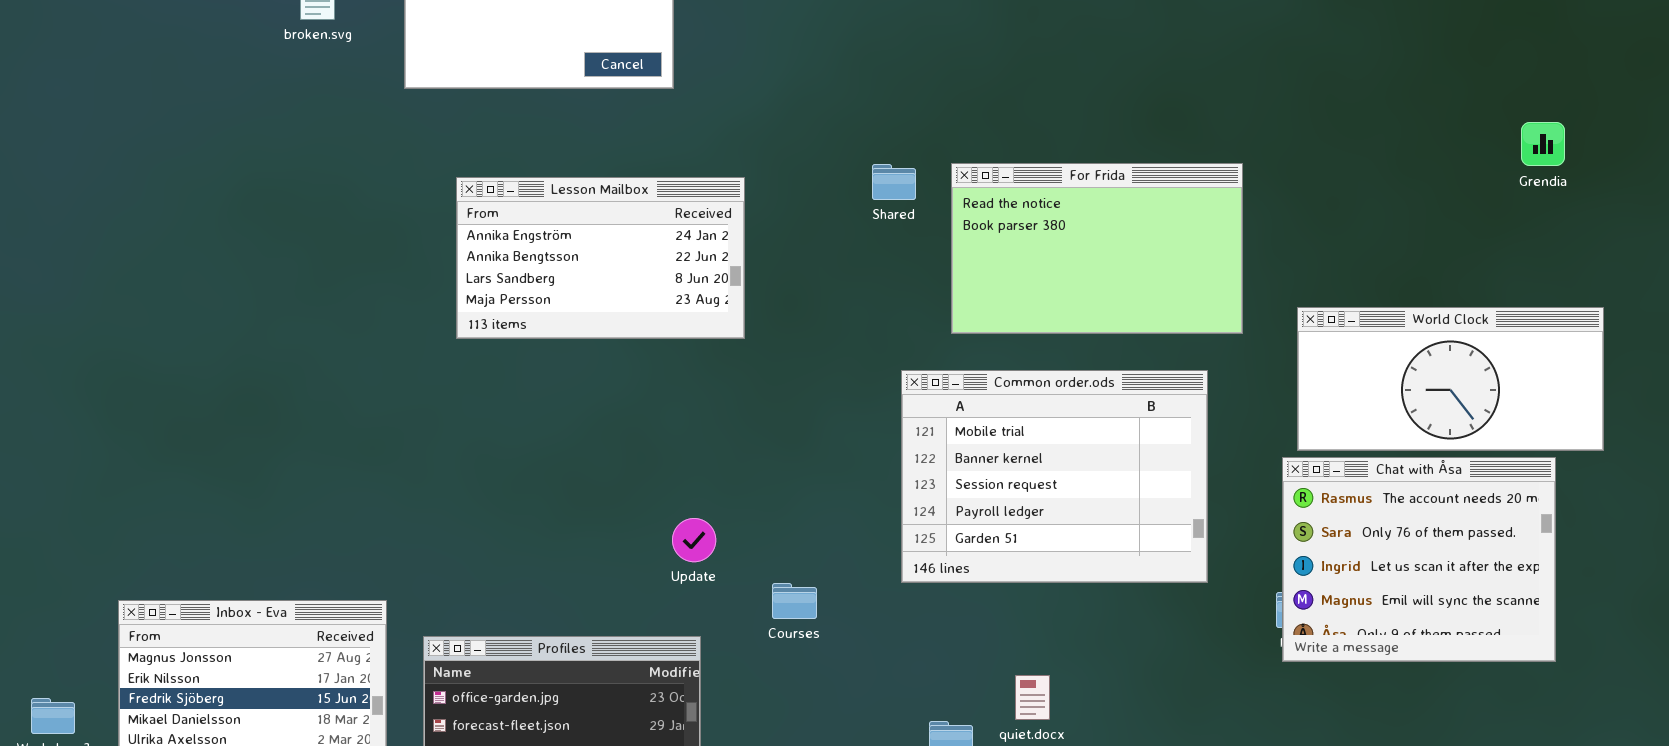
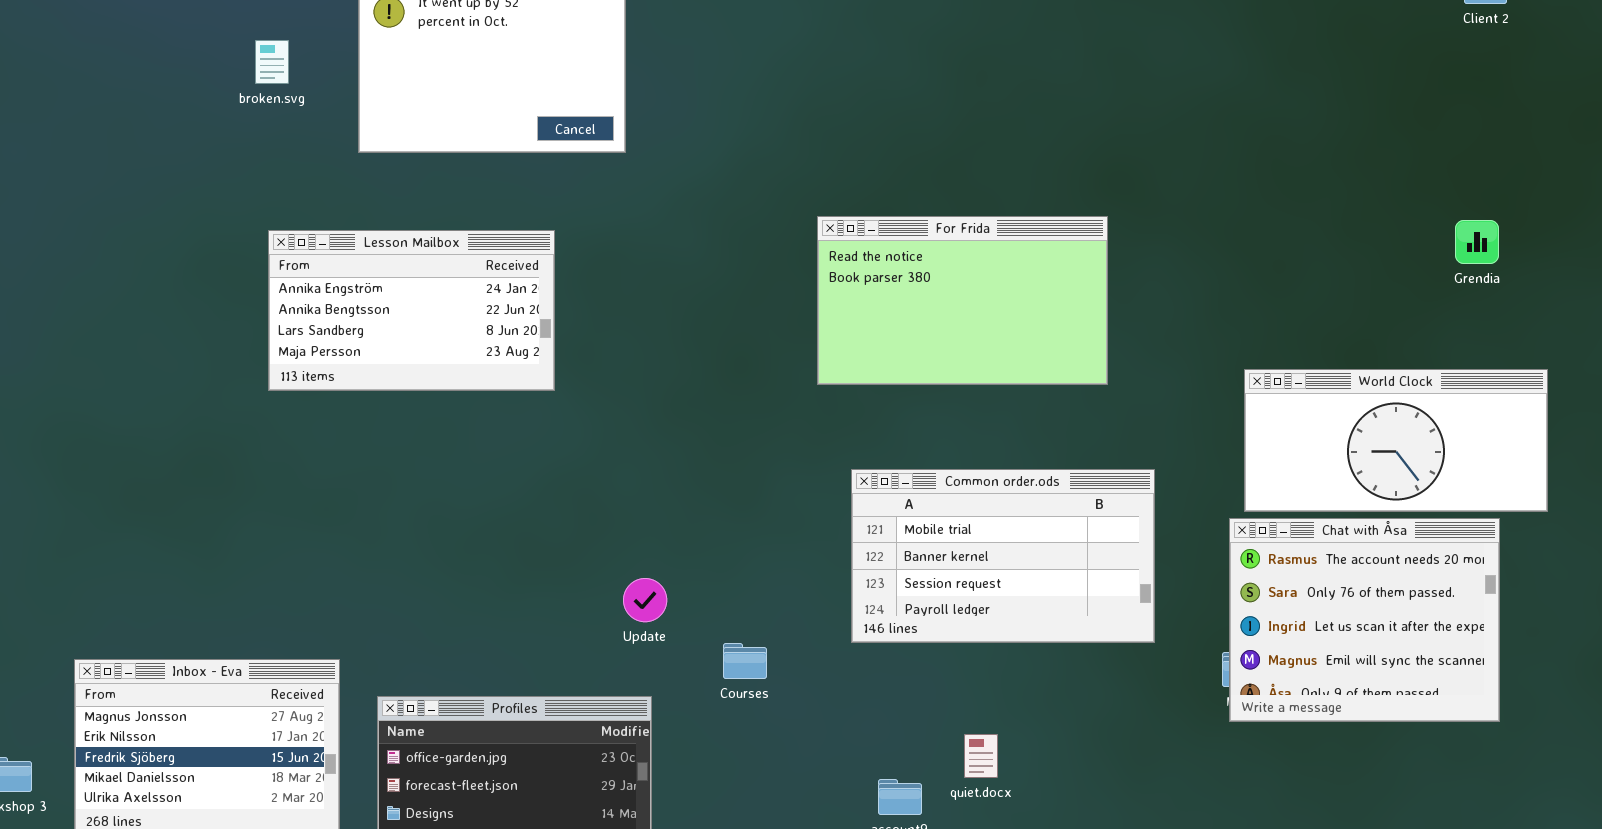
Grendia: [1521,122,1565,166] -> [1455,220,1499,264], moved
For Frida: [951,163,1243,334] -> [817,216,1108,385], moved
Lesson Mailbox: [456,177,745,339] -> [268,230,555,391], moved
Common order.ods: [901,370,1208,583] -> [851,469,1155,643], resized

